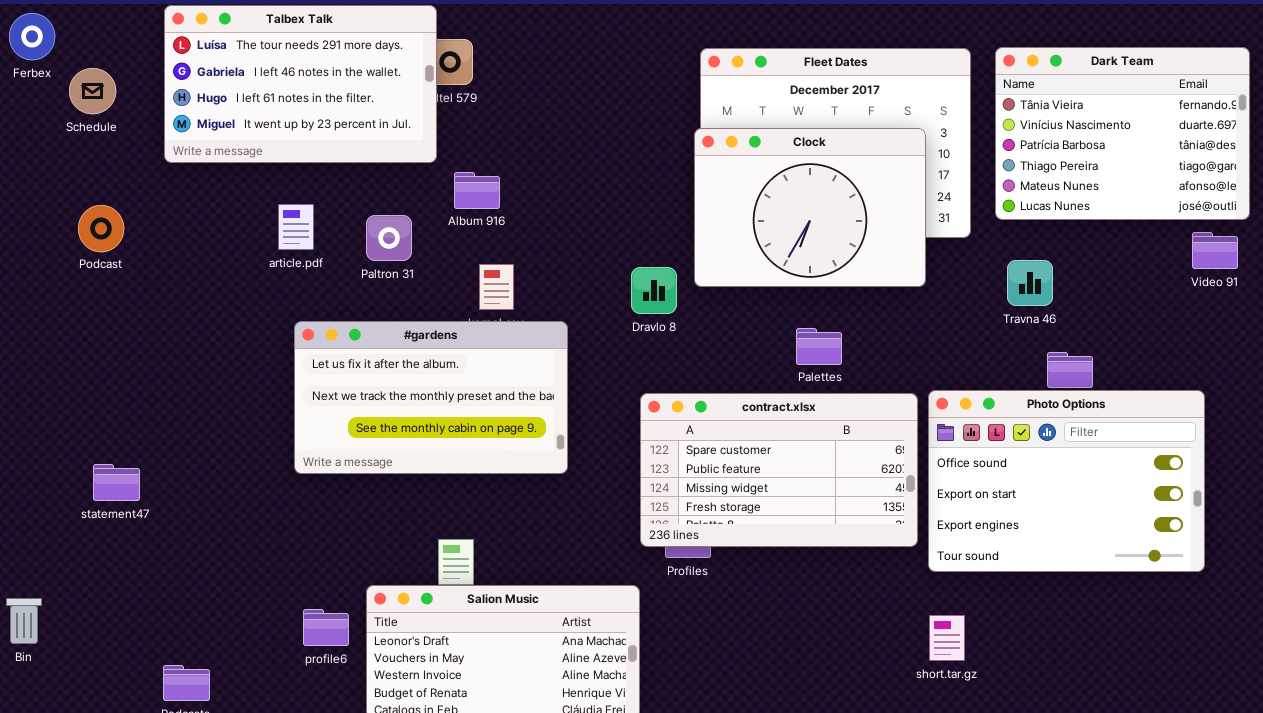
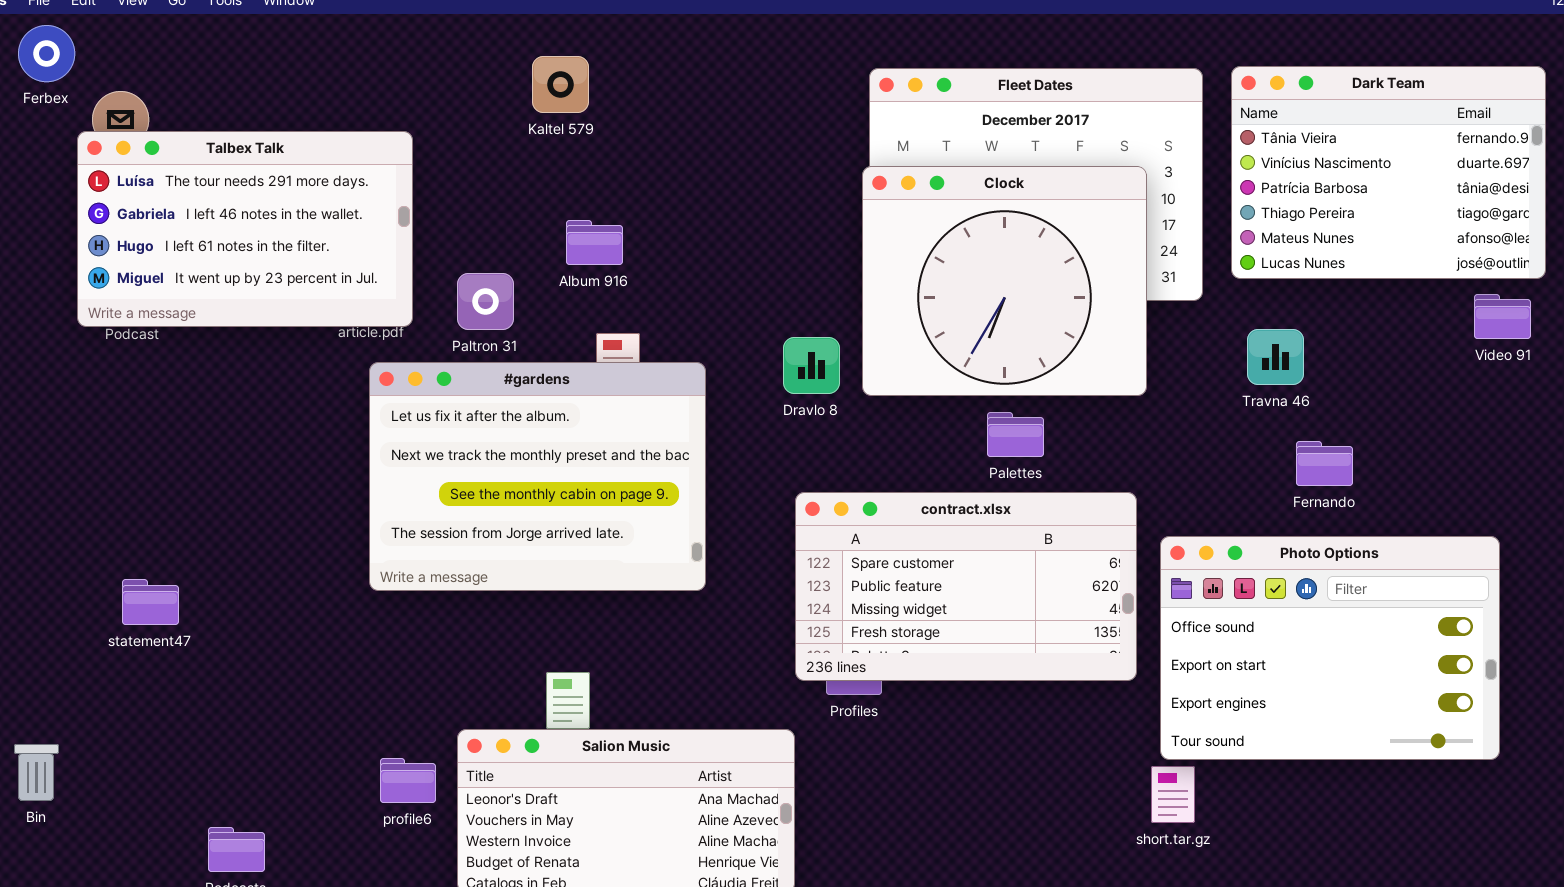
Talbex Talk: [164,5,437,163] -> [77,131,413,327], moved
Clock: [694,128,926,287] -> [862,166,1147,396], resized
#gardens: [294,321,568,474] -> [369,362,706,591], resized
Photo Options: [928,390,1205,572] -> [1160,536,1500,760], moved

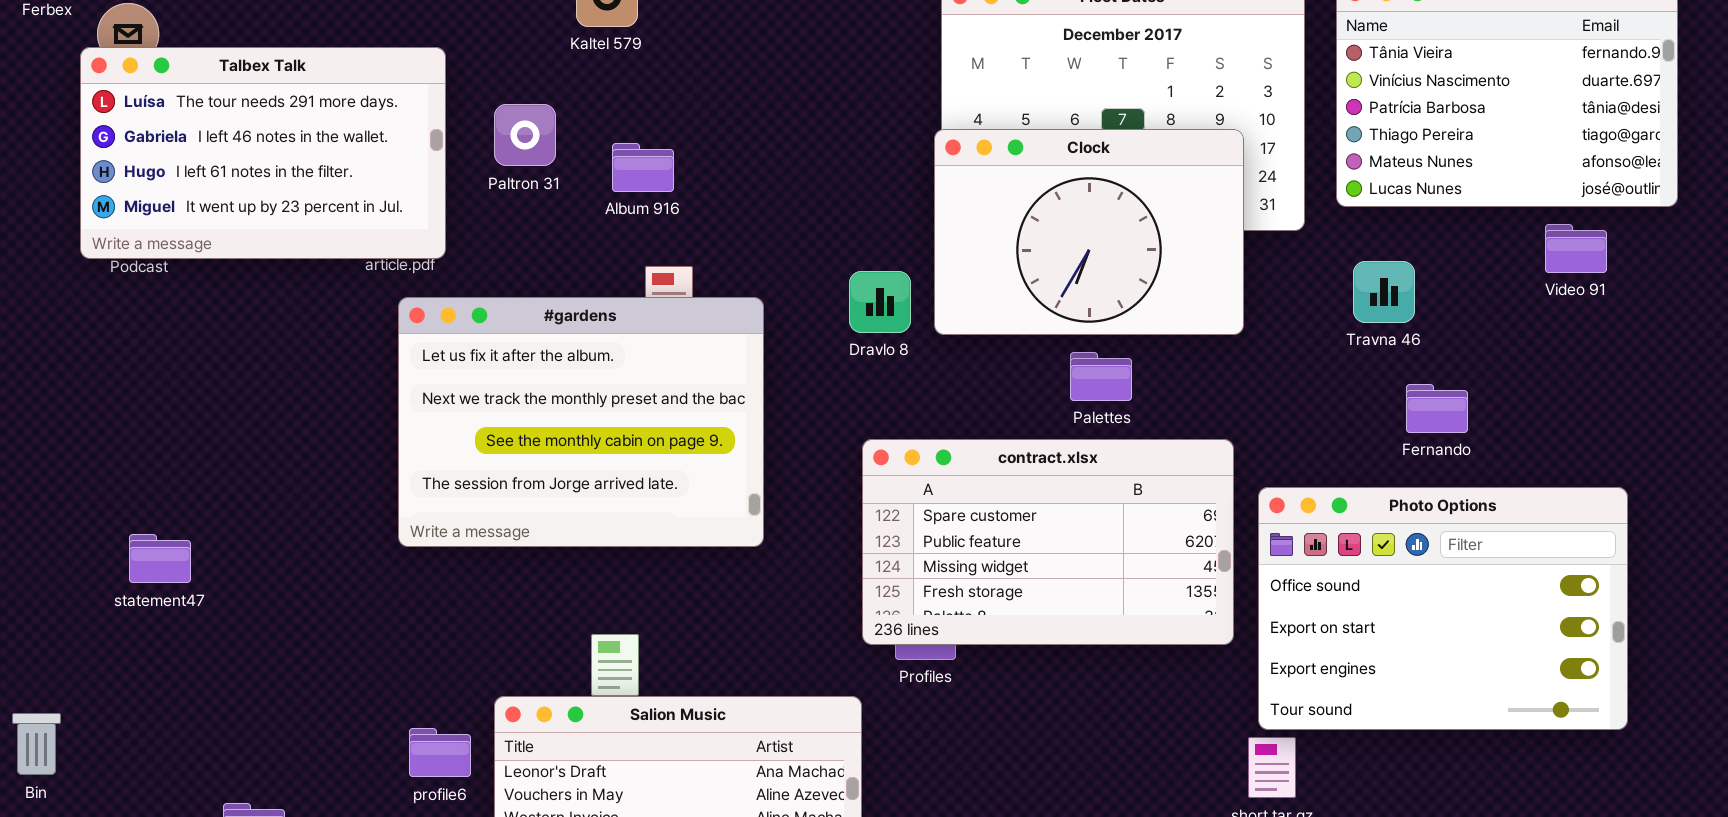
Clock: [862,166,1147,396] -> [934,129,1244,335], resized
Paltron 31: [457,273,514,330] -> [494,104,556,166], moved
Video 91: [1474,294,1531,339] -> [1545,224,1607,273], moved

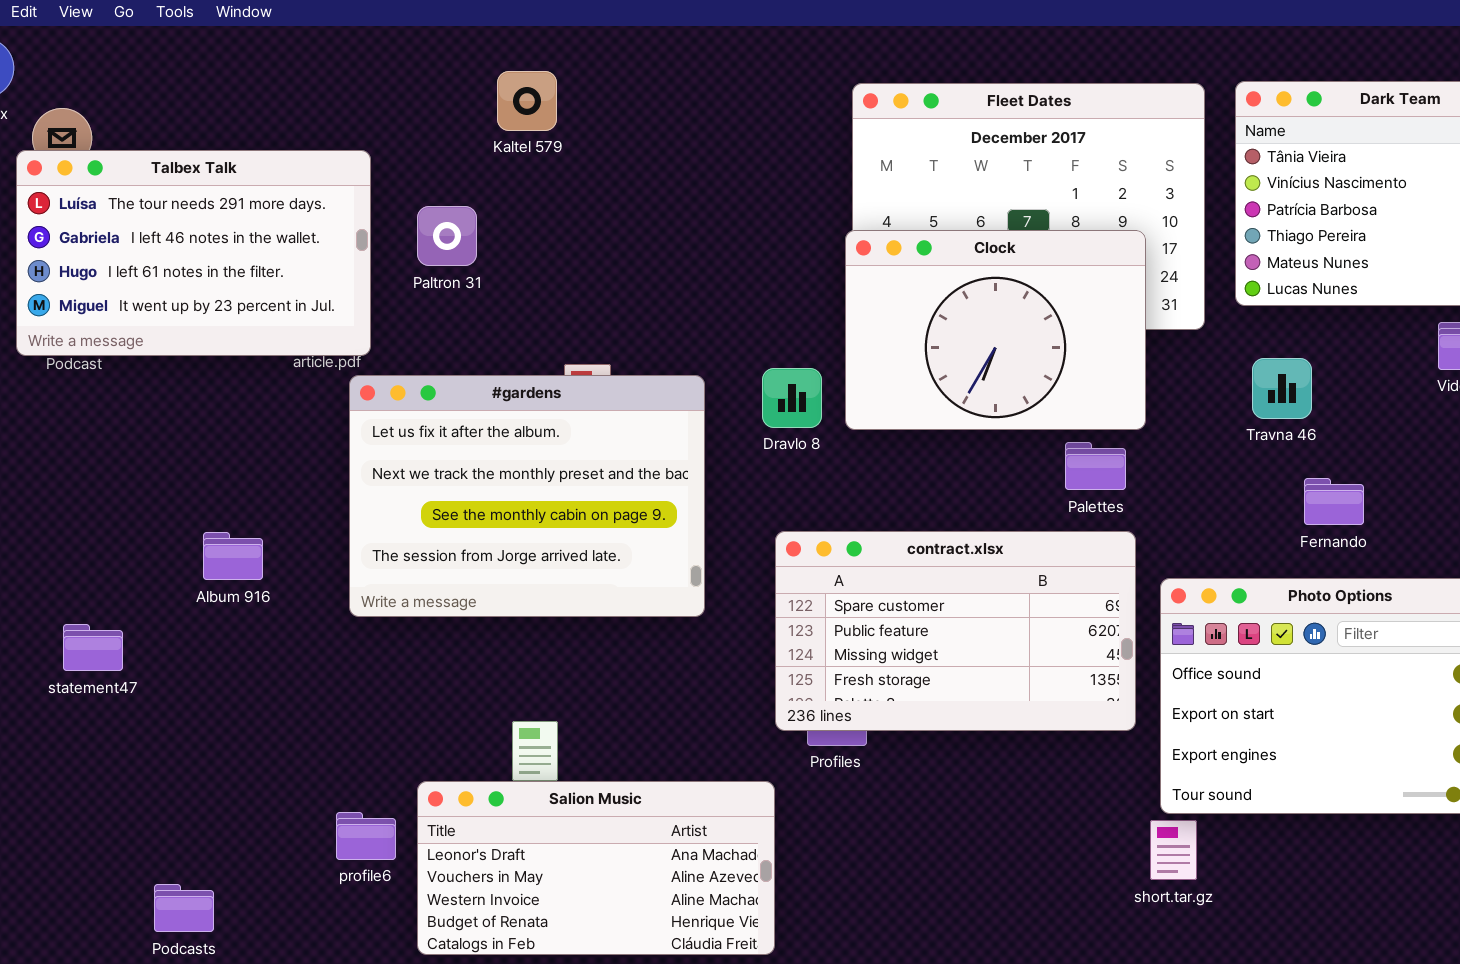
Album 916: [612,143,674,192] -> [203,532,263,580], moved
#gardens: [398,297,764,547] -> [349,375,705,617], moved
Palettes: [1070,352,1132,401] -> [1065,442,1126,490], moved

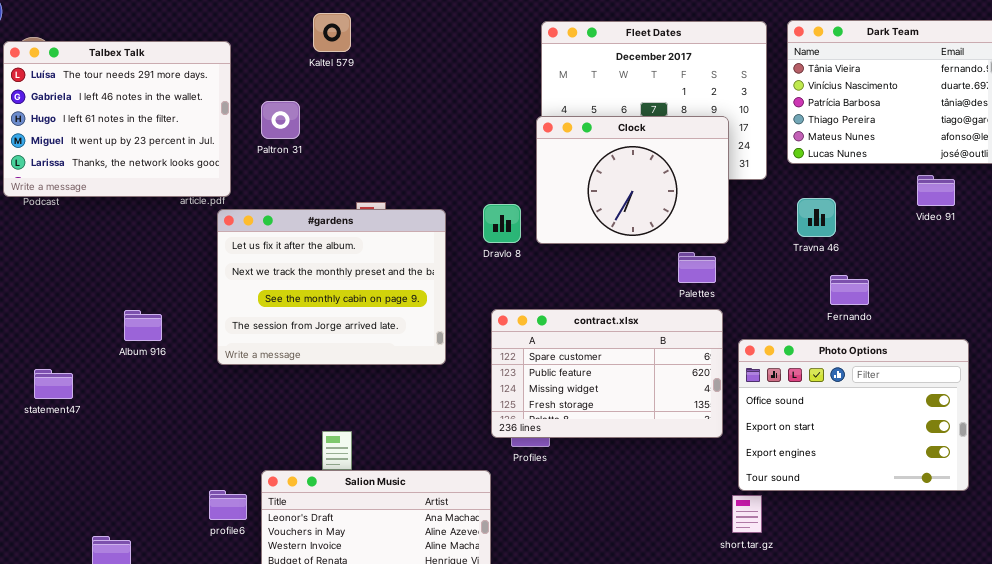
Talbex Talk: [16,150,371,356] -> [3,41,231,197], resized

